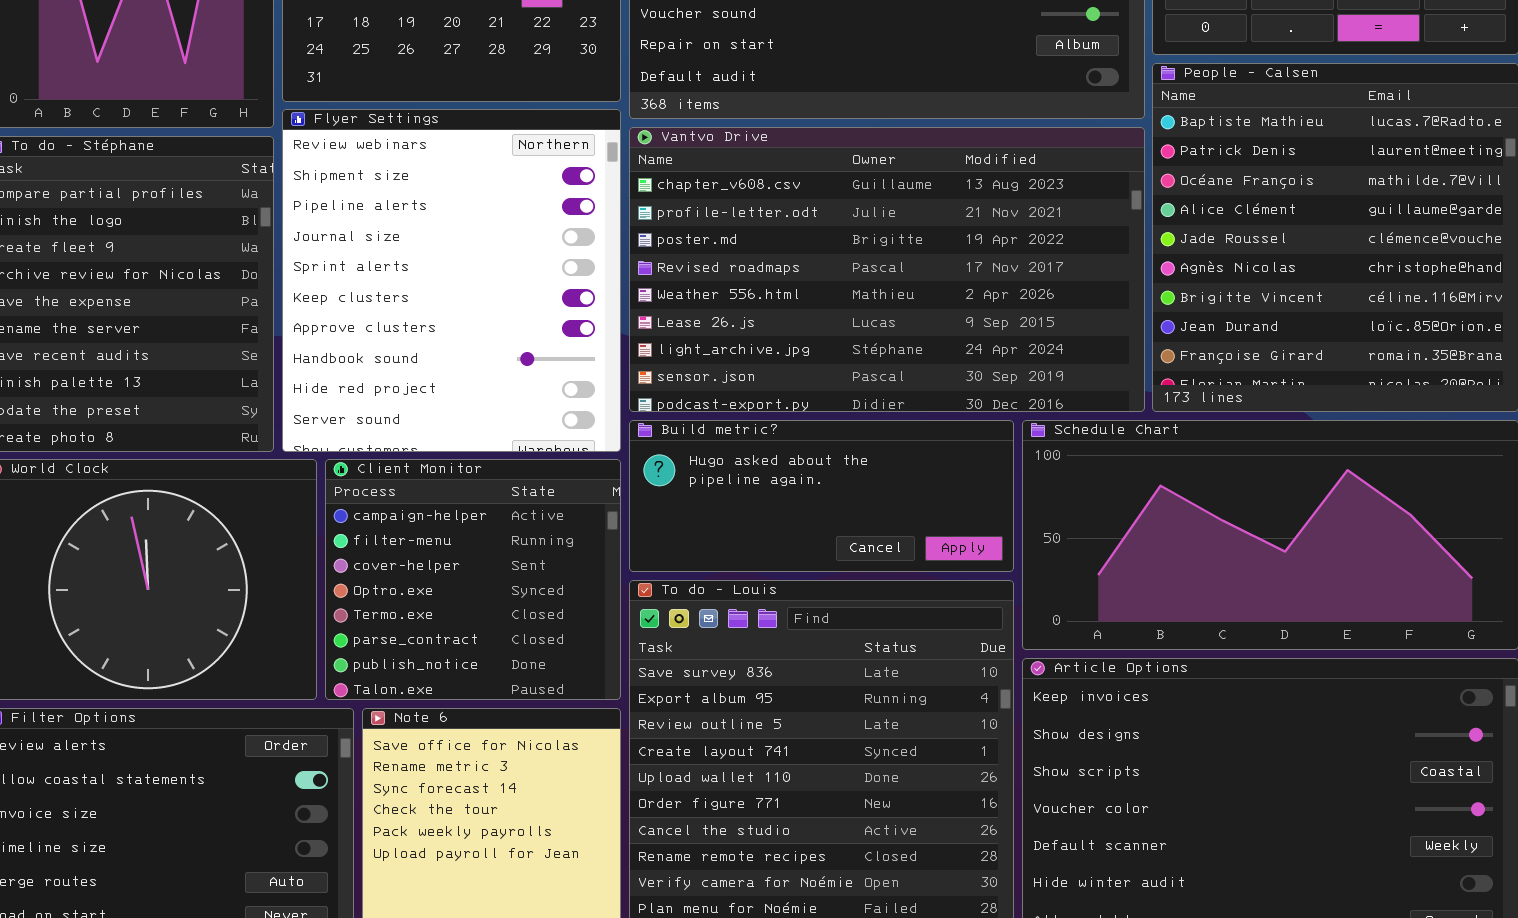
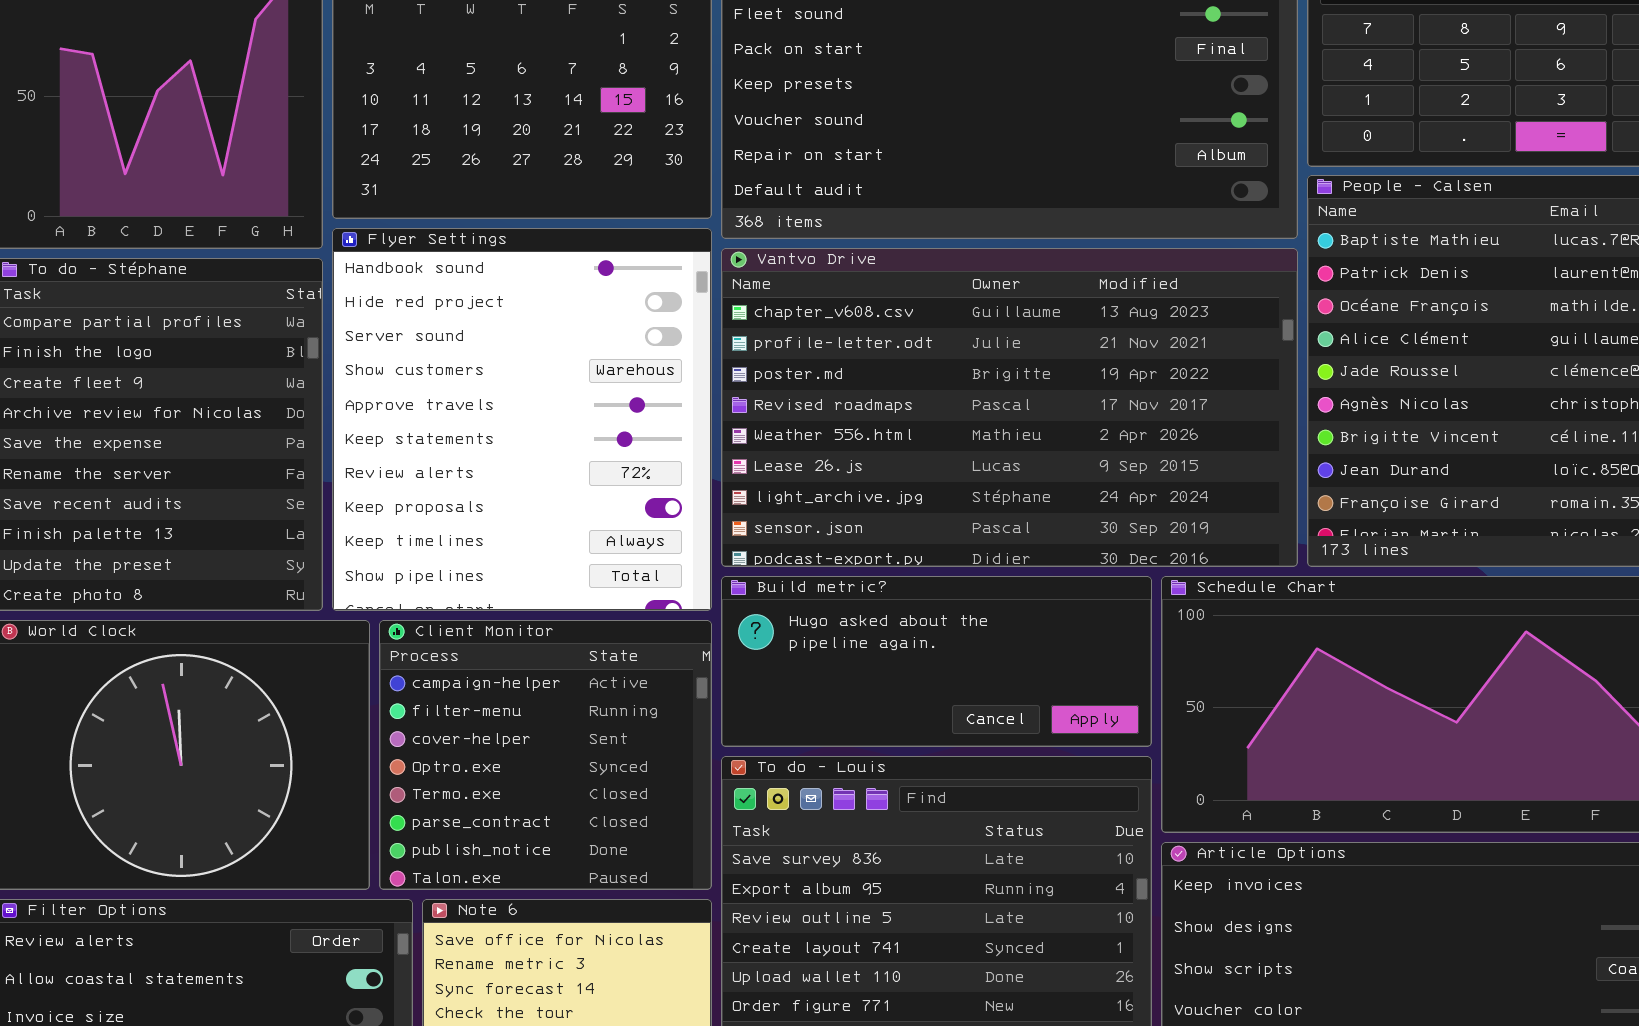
Flyer Settings: [282,109,621,452] -> [332,228,712,611], scrolled down 7 rows

